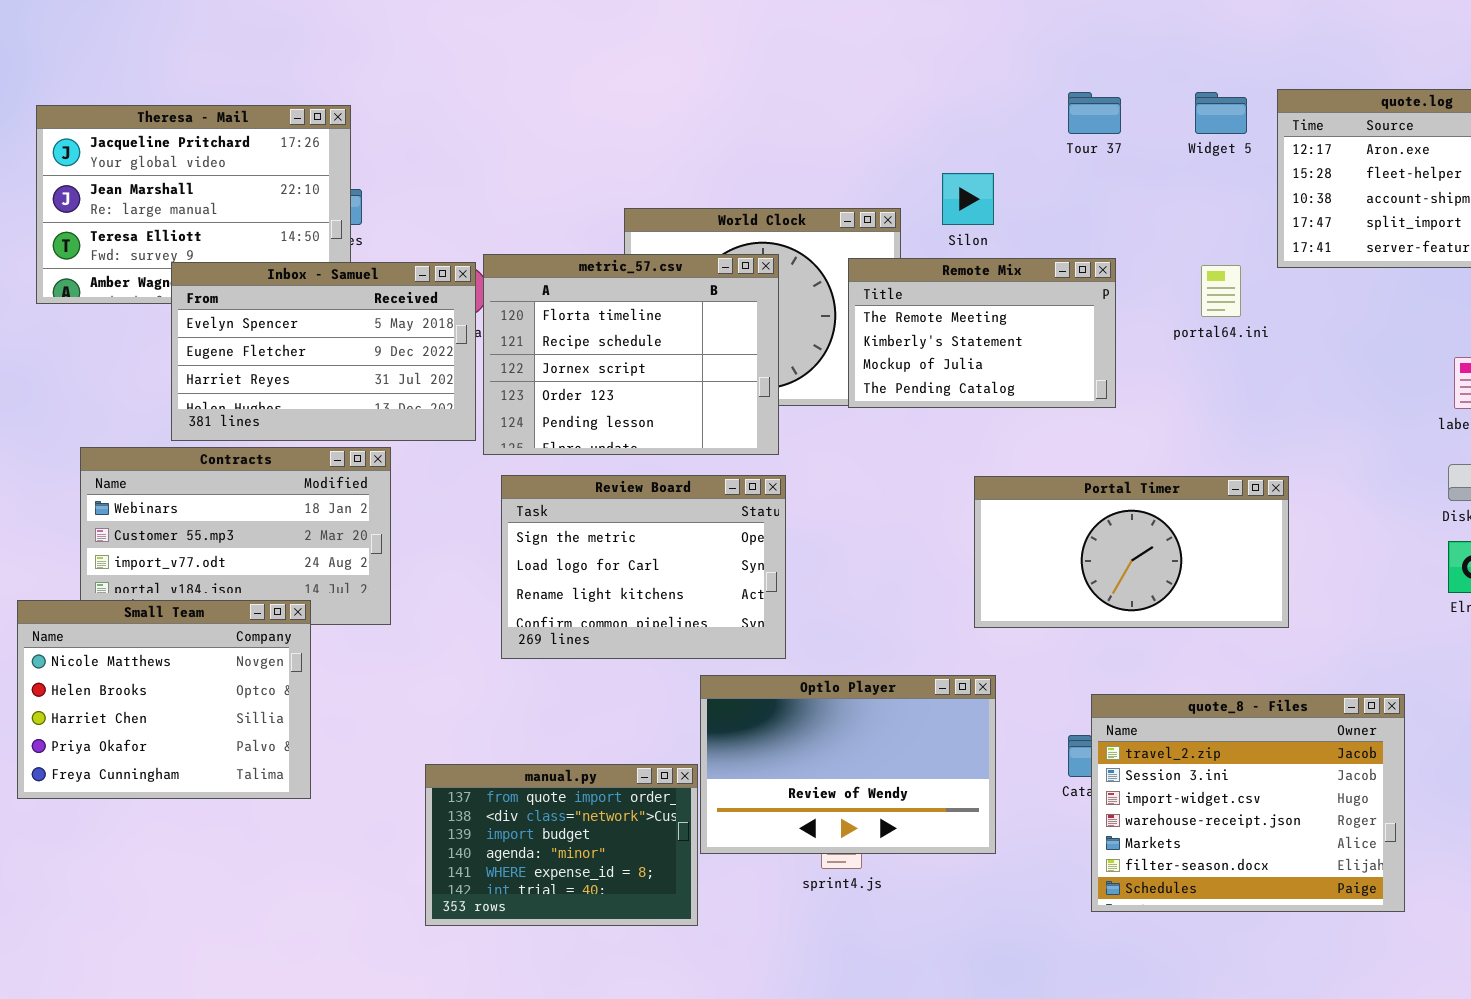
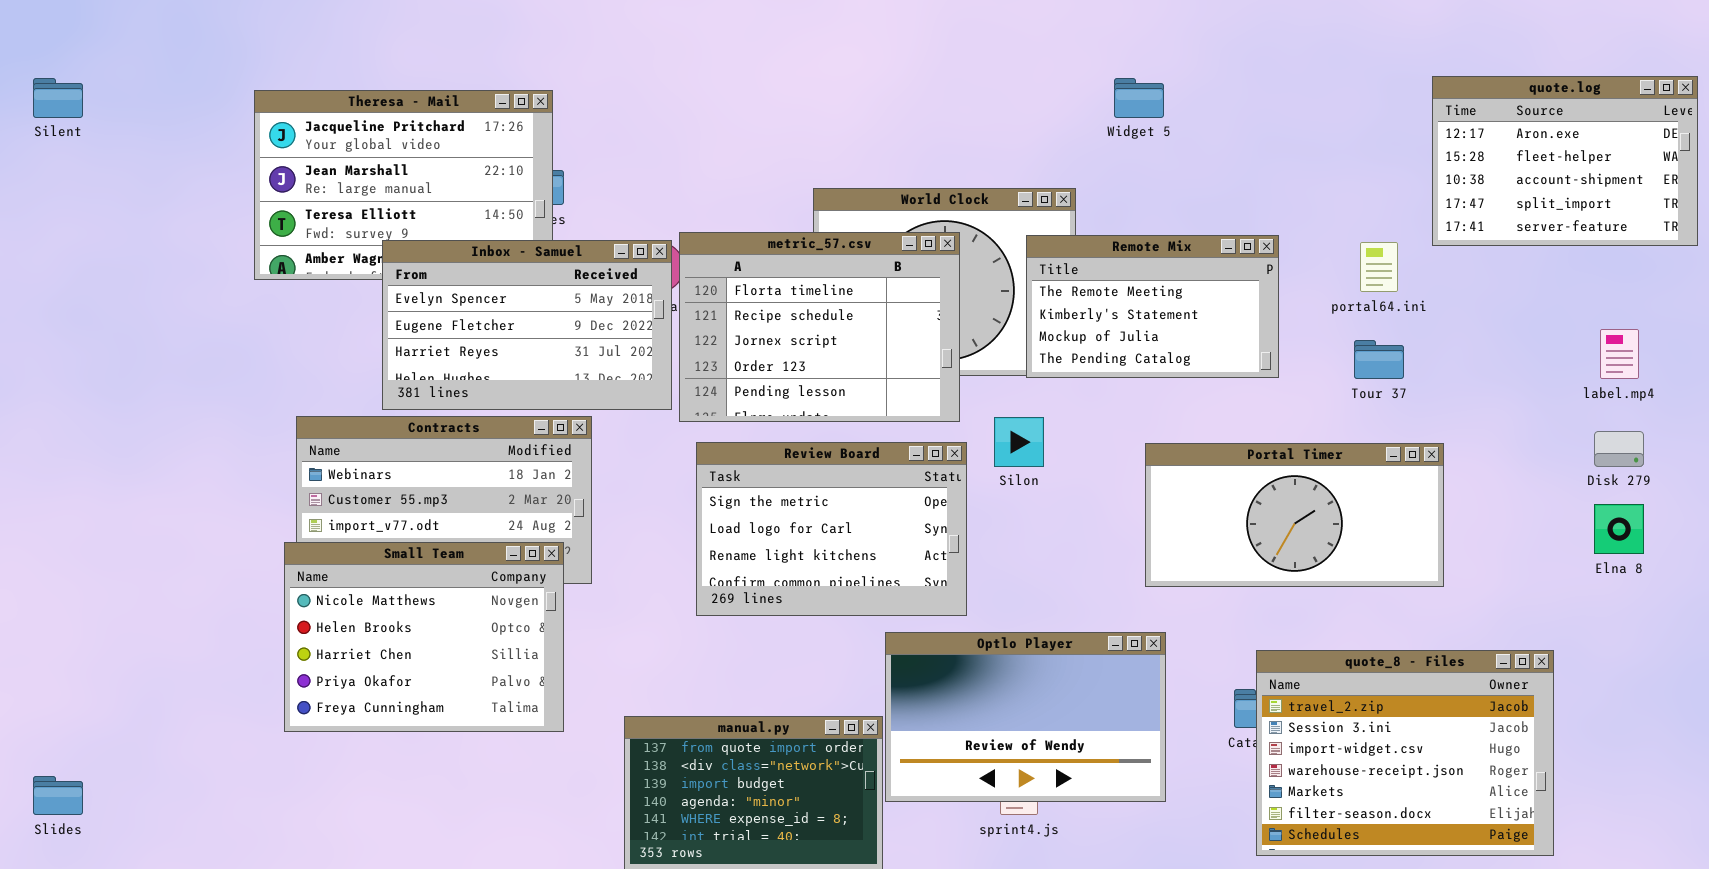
Tour 37: [1068,92,1121,134] -> [1354,340,1404,379], moved
Widget 5: [1195,92,1247,134] -> [1114,78,1164,118], moved
Silon: [942,173,994,225] -> [994,417,1044,467], moved
Small Team: [17,600,311,799] -> [284,542,564,732], moved

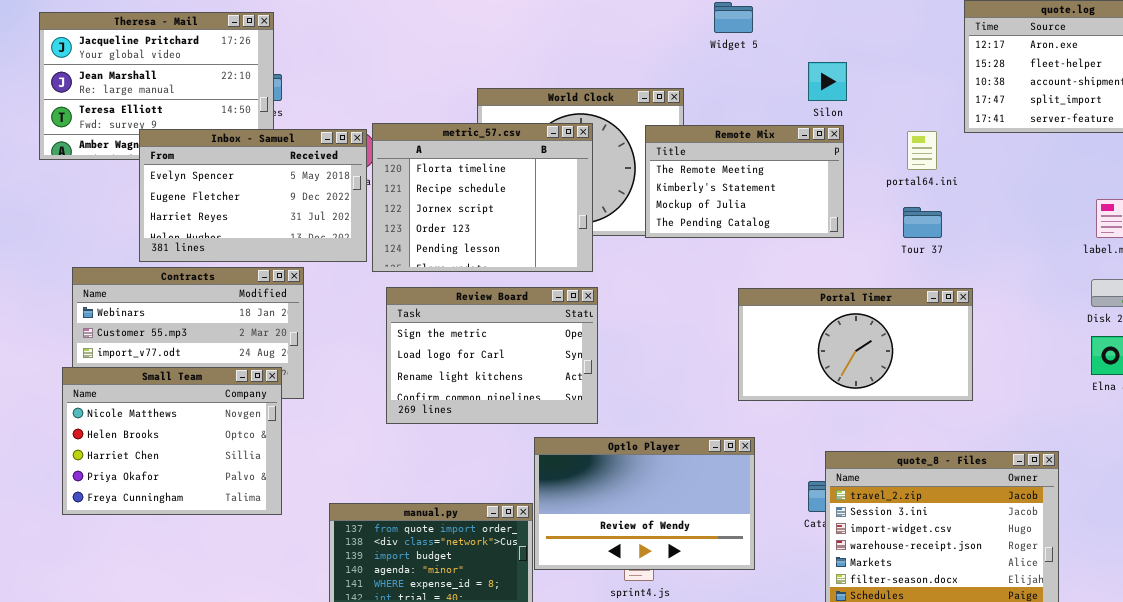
Silon: [994,417,1044,467] -> [808,62,847,101], moved

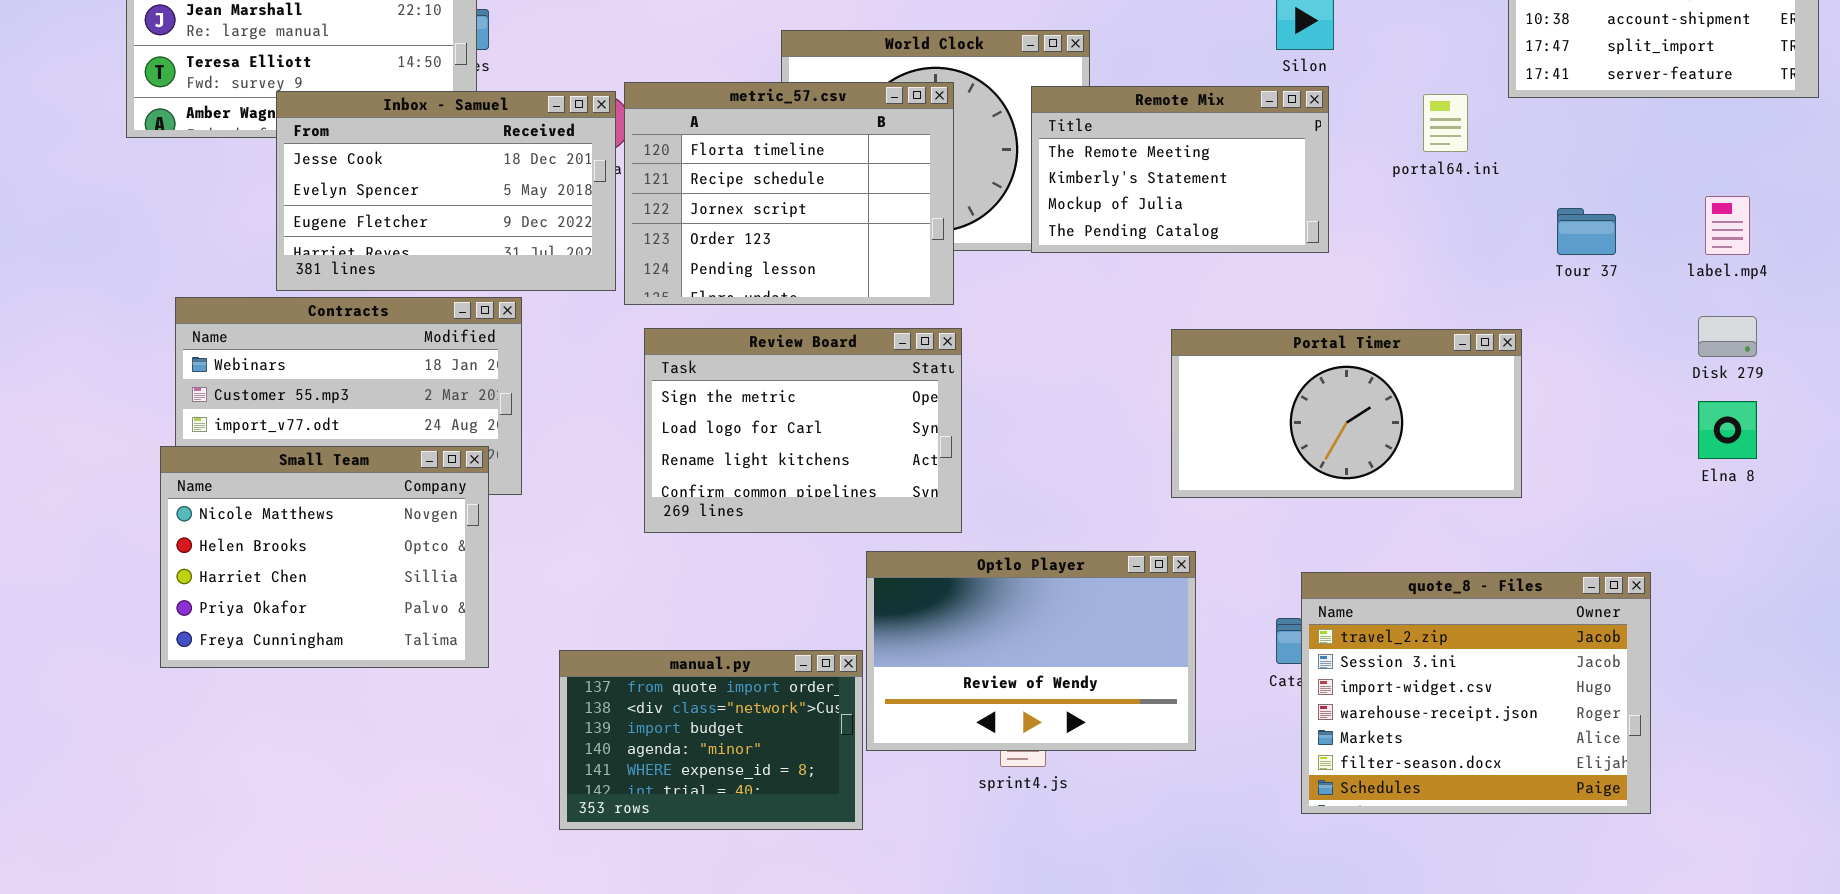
Inbox - Samuel: [139,129,367,262] -> [276,91,616,291], scrolled up 1 row
Tour 37: [903,207,942,238] -> [1557,208,1616,255], moved

